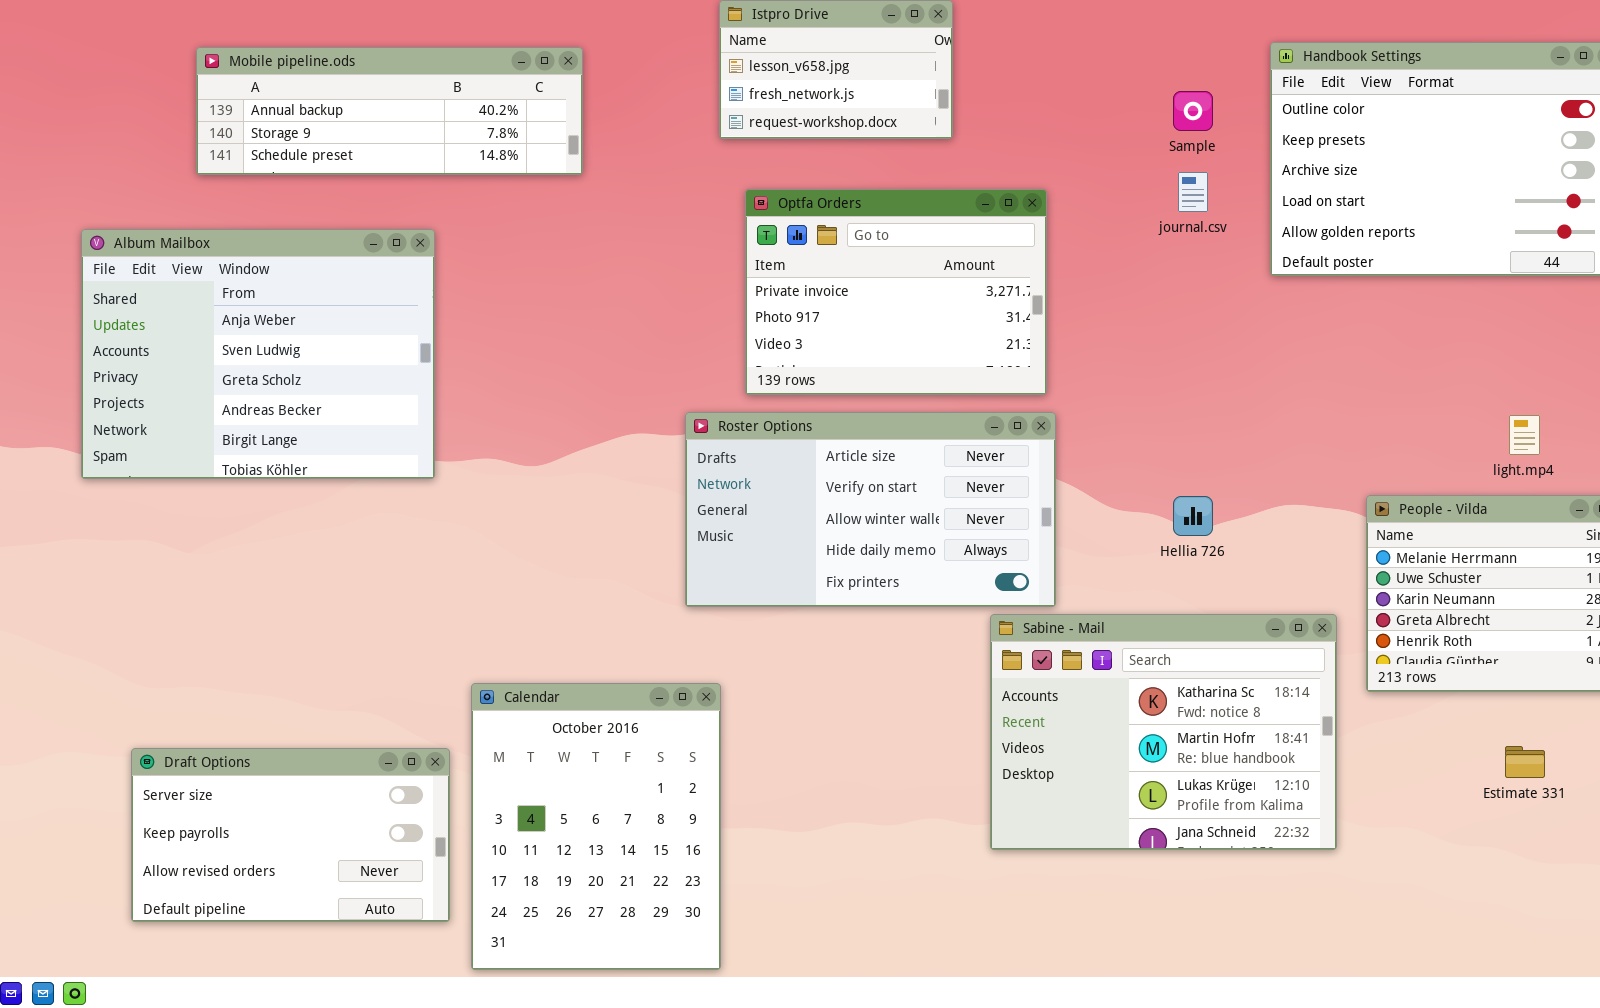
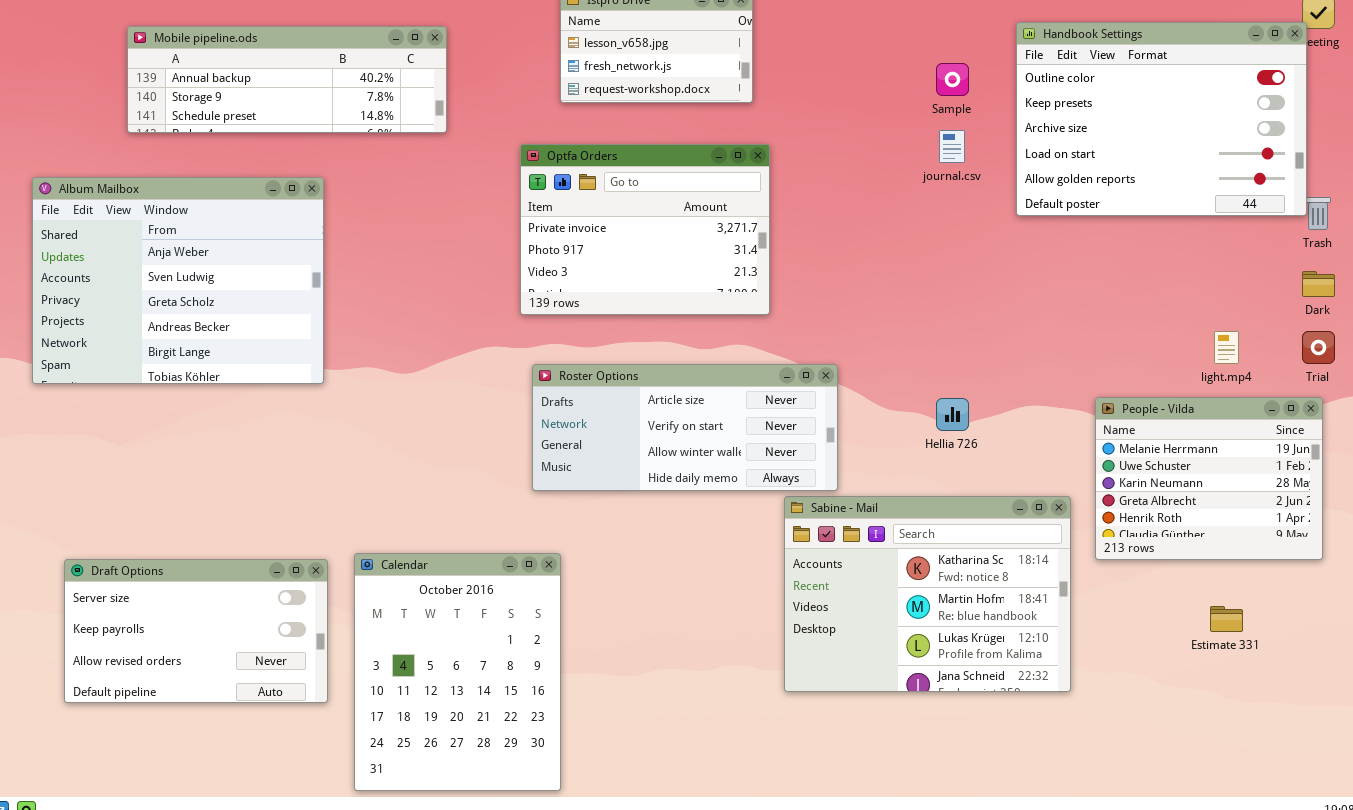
Optfa Orders: [745,189,1047,395] -> [520,144,770,315], moved
Roster Options: [685,412,1056,607] -> [532,364,838,491], resized
Draft Options: [131,748,450,922] -> [64,559,328,703], moved

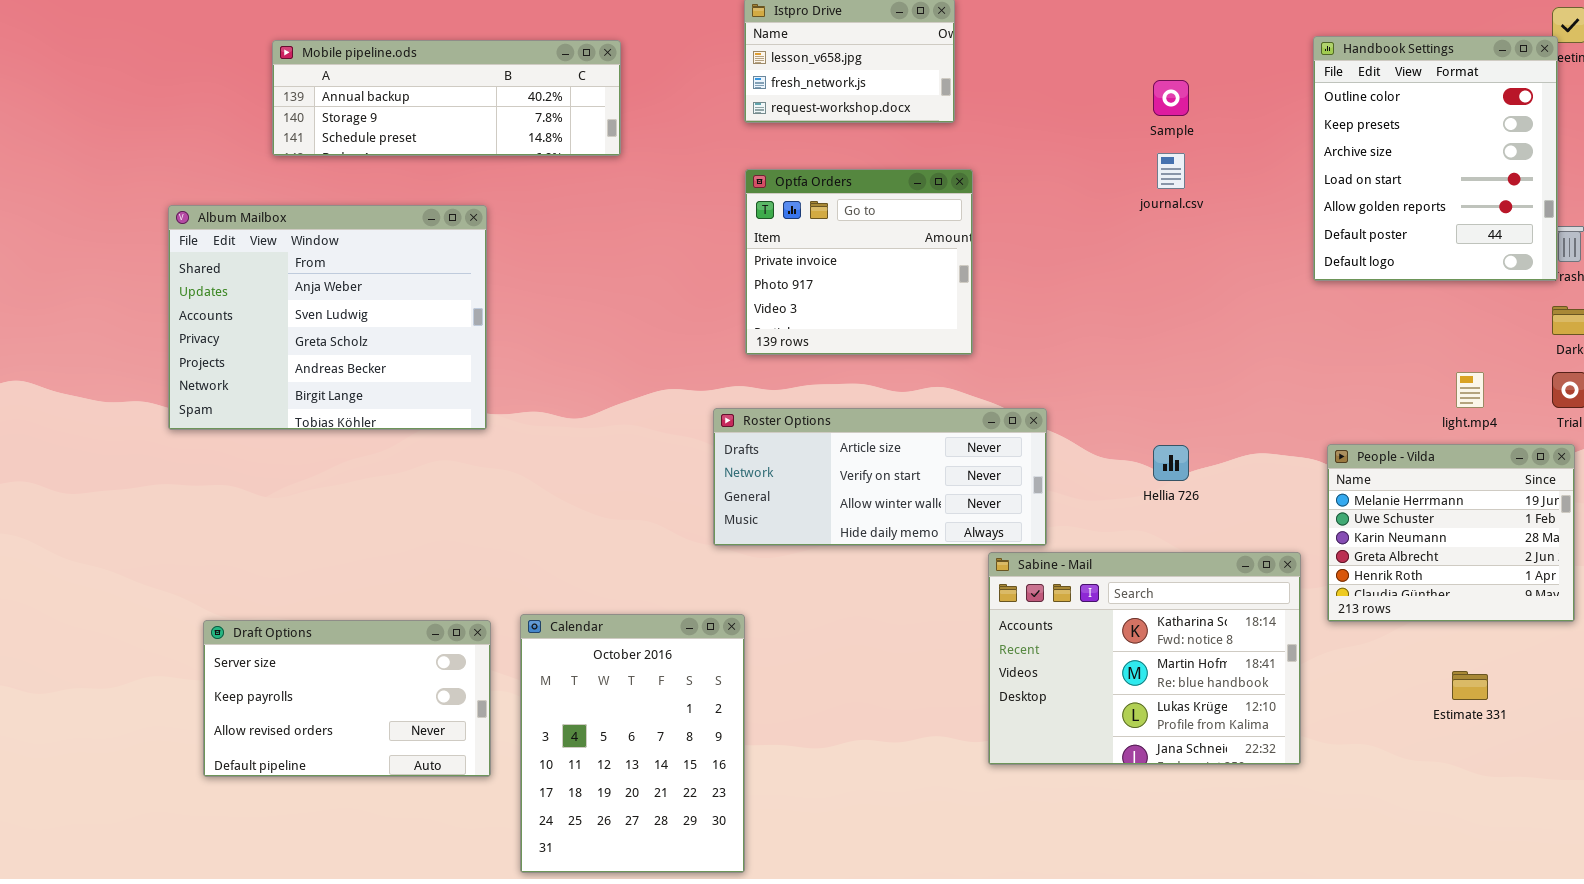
Handbook Settings: [1016,22,1307,216] -> [1313,36,1558,281], resized
Optfa Orders: [520,144,770,315] -> [745,169,973,355], resized

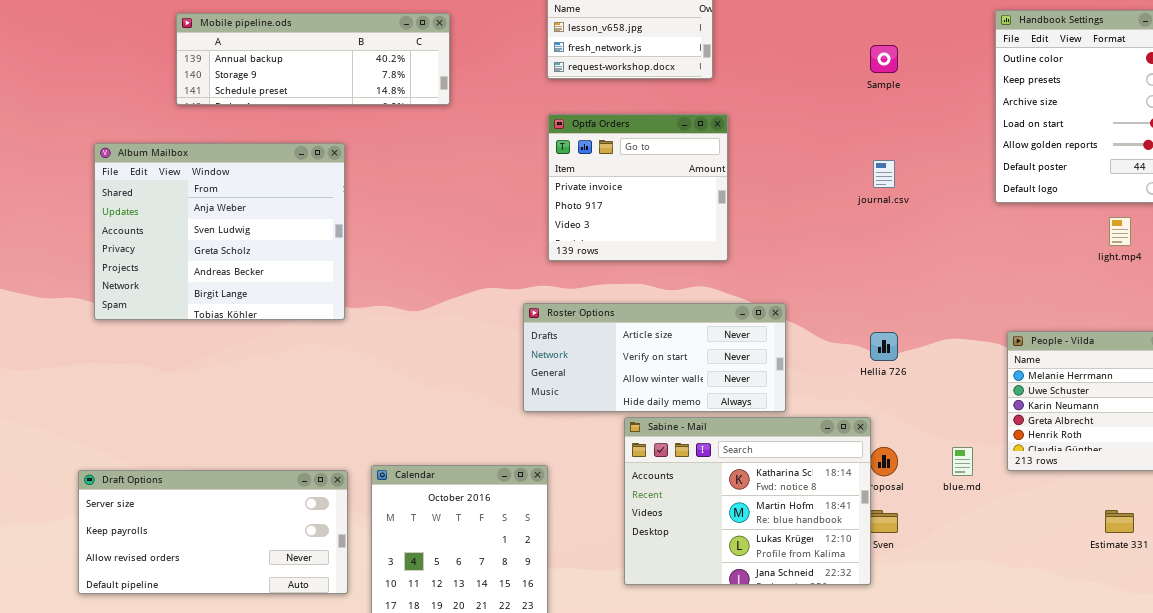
journal.csv: [1157,153,1185,189] -> [873,160,895,188], moved
light.mp4: [1456,372,1484,408] -> [1109,217,1131,246], moved
Sabine - Mail: [988,552,1301,765] -> [624,417,871,585], moved
Draft Options: [203,620,491,777] -> [78,470,348,594], resized

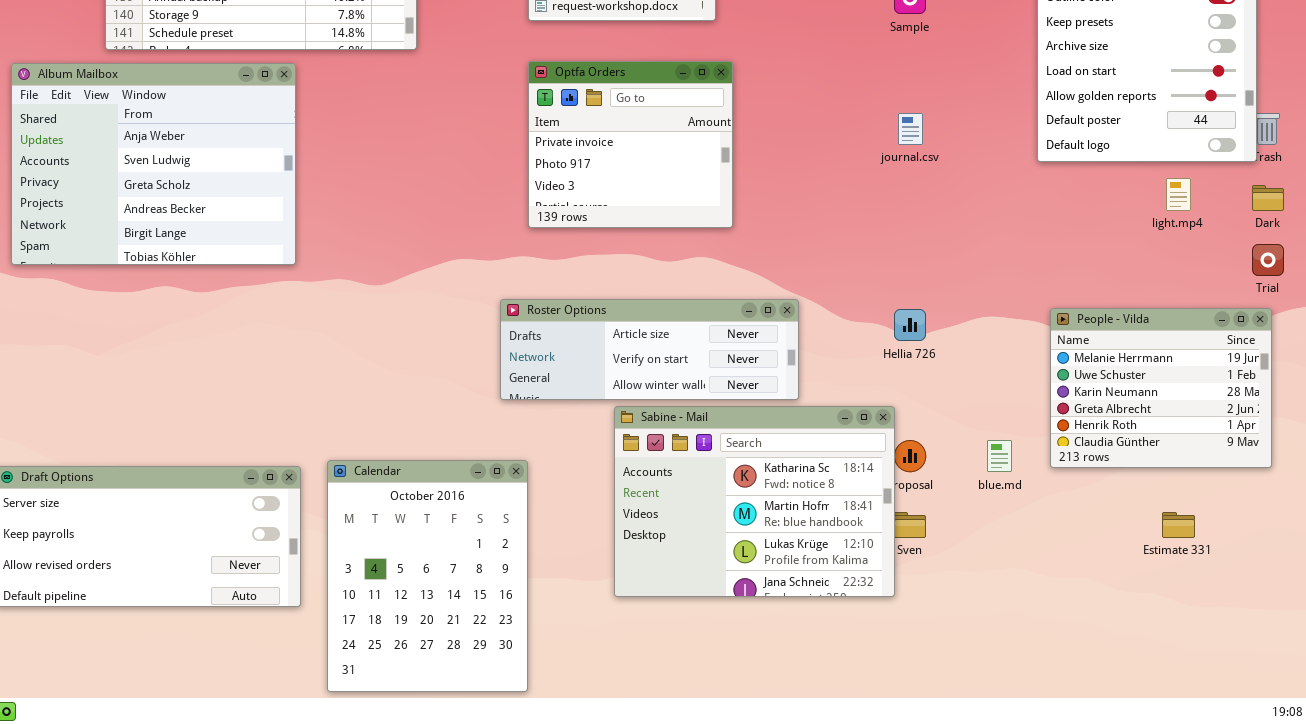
Album Mailbox: [94,143,345,320] -> [11,63,296,265], moved
Roster Options: [523,303,786,412] -> [500,299,799,400], resized

